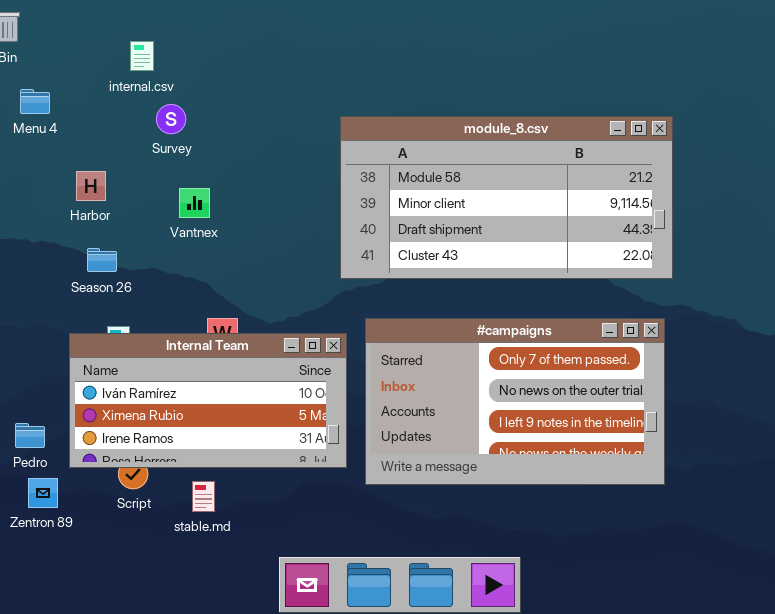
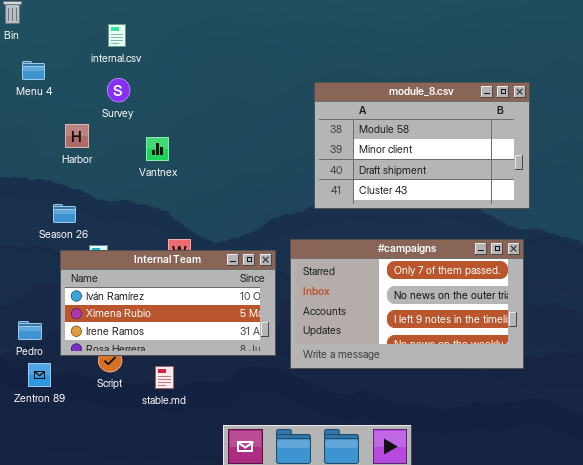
Survey: [156,104,186,134] -> [107,78,130,102], moved
module_8.csv: [340,116,673,279] -> [314,82,530,209], resized
Season 26: [87,248,117,272] -> [53,204,76,223], moved

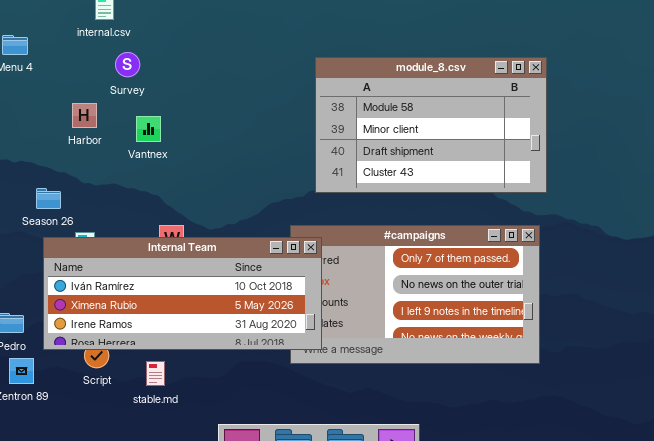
Survey: [107,78,130,102] -> [115,52,140,77], moved
Harbor: [65,124,89,148] -> [72,103,97,128], moved
Internal Team: [60,250,276,356] -> [43,237,322,350], resized

